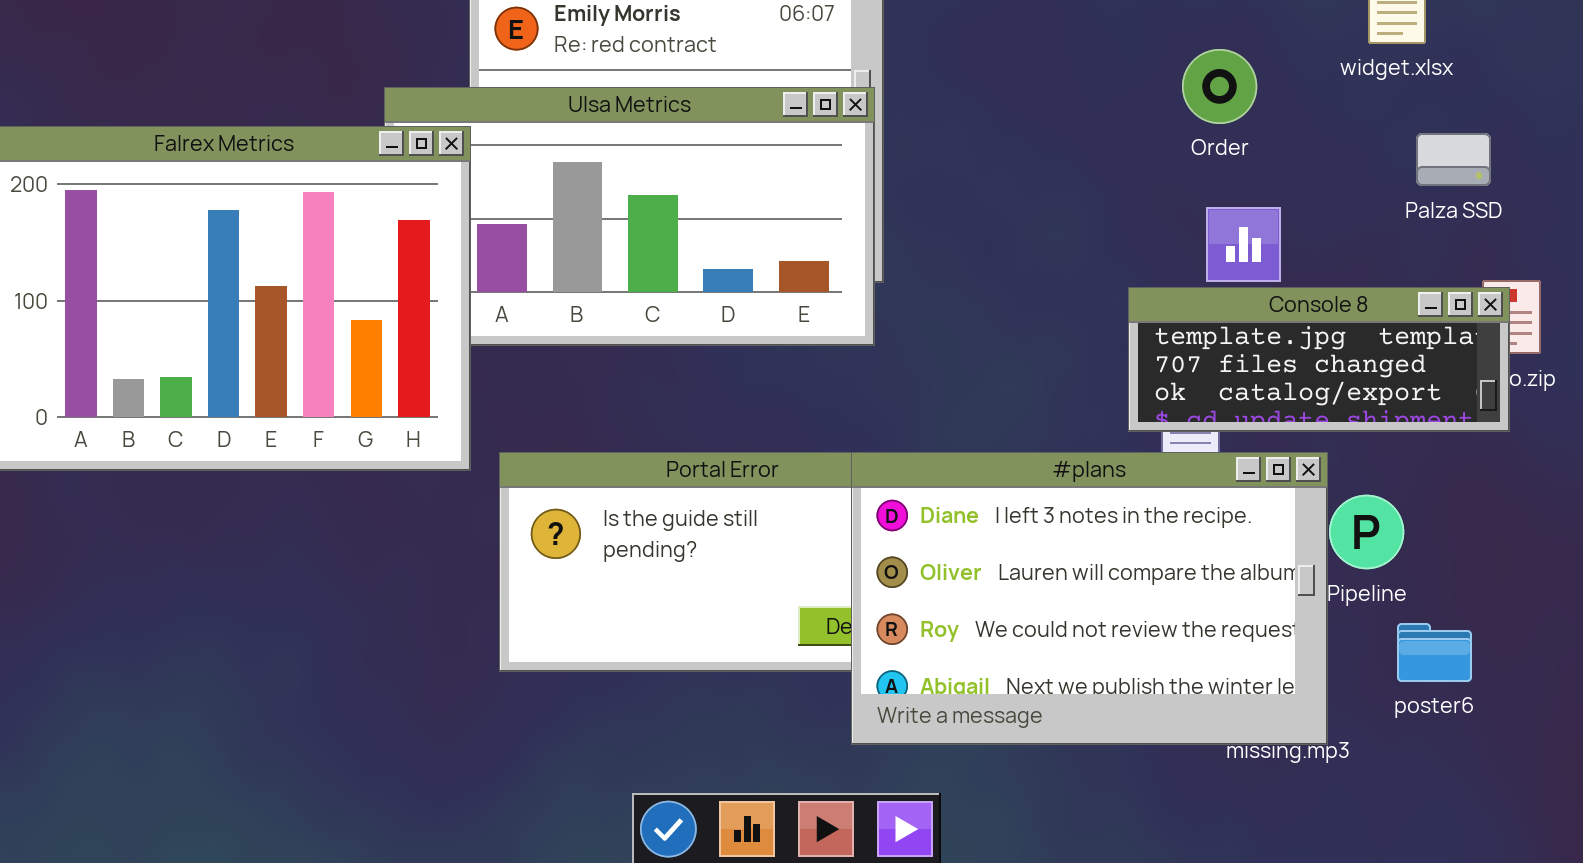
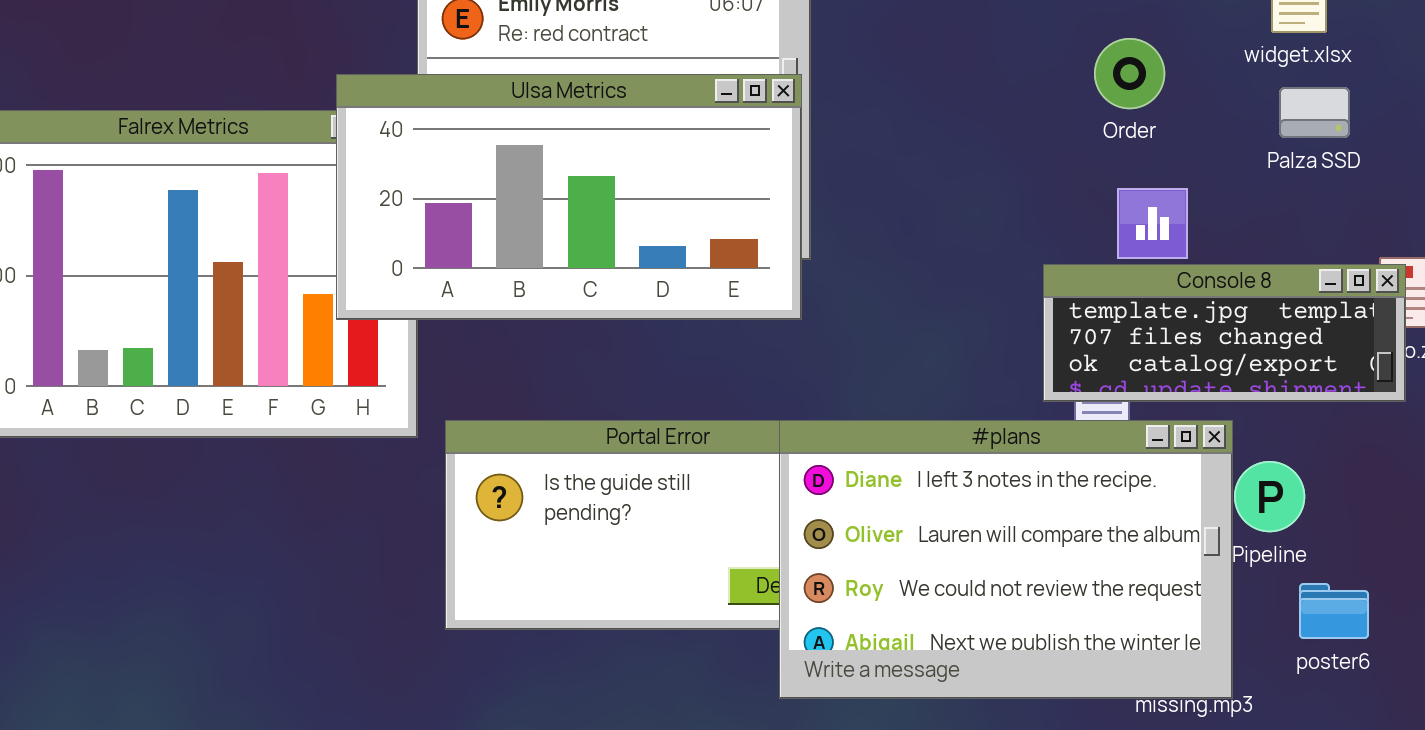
Ulsa Metrics: [384,87,875,346] -> [336,74,802,320], raised
Palza SSD: [1416,133,1491,186] -> [1279,87,1350,138], moved

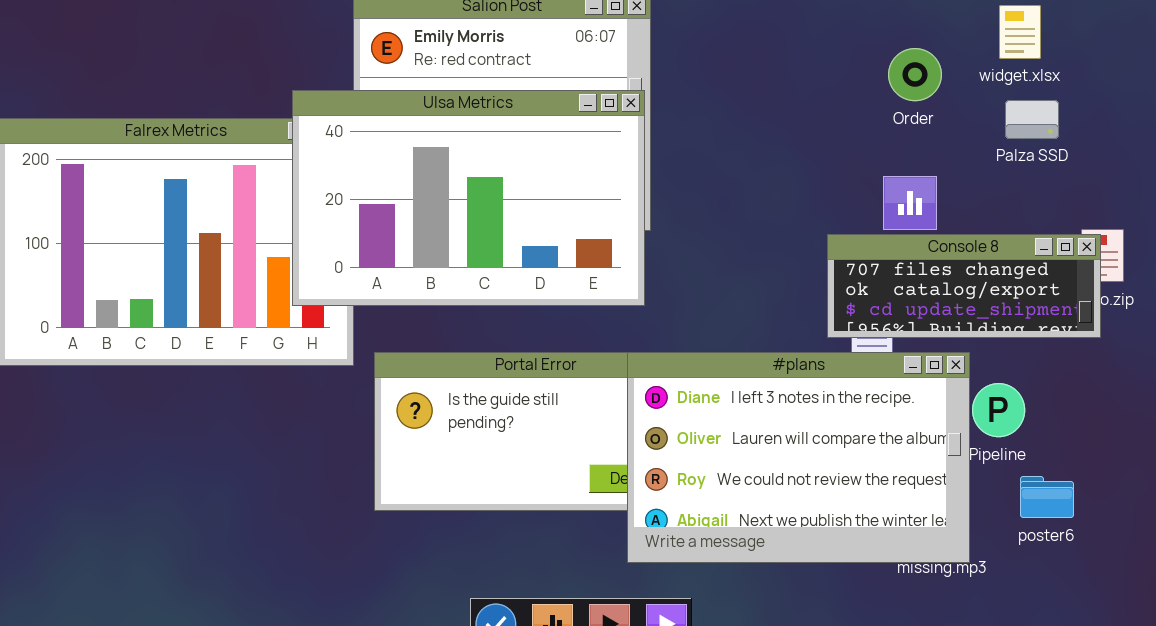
Order: [1094,38,1165,109] -> [888,48,942,101], moved
Ulsa Metrics: [336,74,802,320] -> [292,90,645,306], resized
Console 8: [1043,264,1406,402] -> [827,234,1101,338], scrolled down 1 row

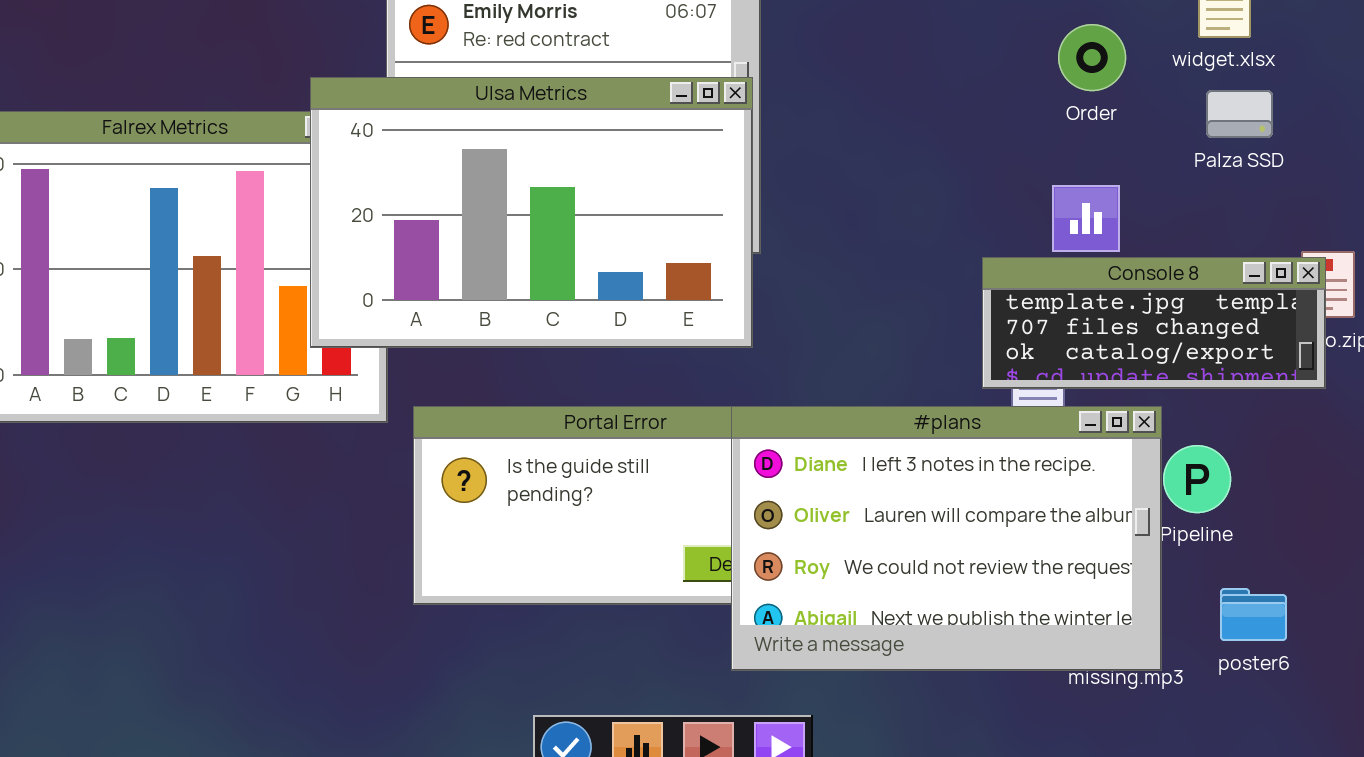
Console 8: [827,234,1101,338] -> [982,257,1326,389], scrolled up 1 row
poster6: [1020,476,1074,518] -> [1220,588,1287,641], moved

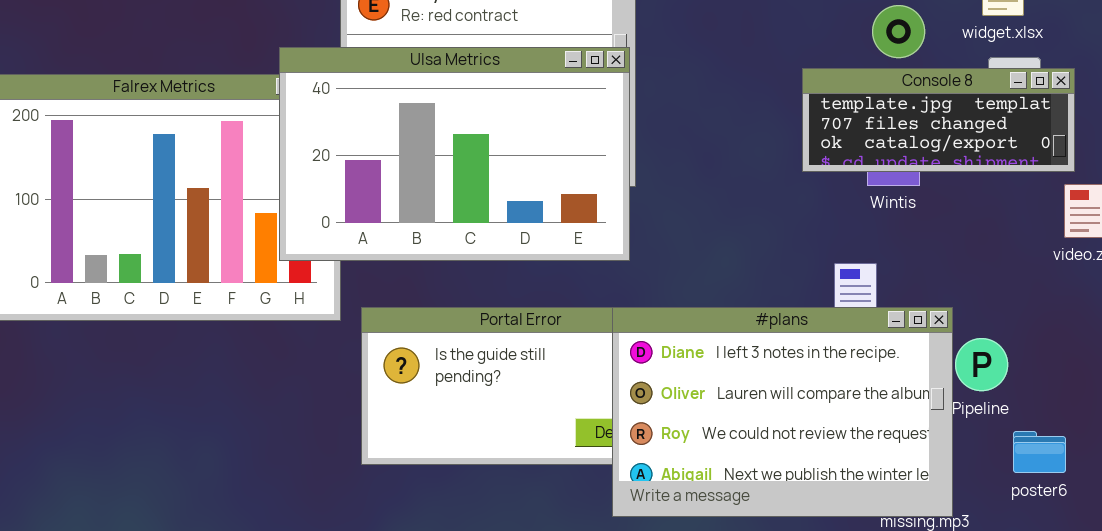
Console 8: [982,257,1326,389] -> [802,68,1075,172], moved
poster6: [1220,588,1287,641] -> [1013,431,1066,473], moved

